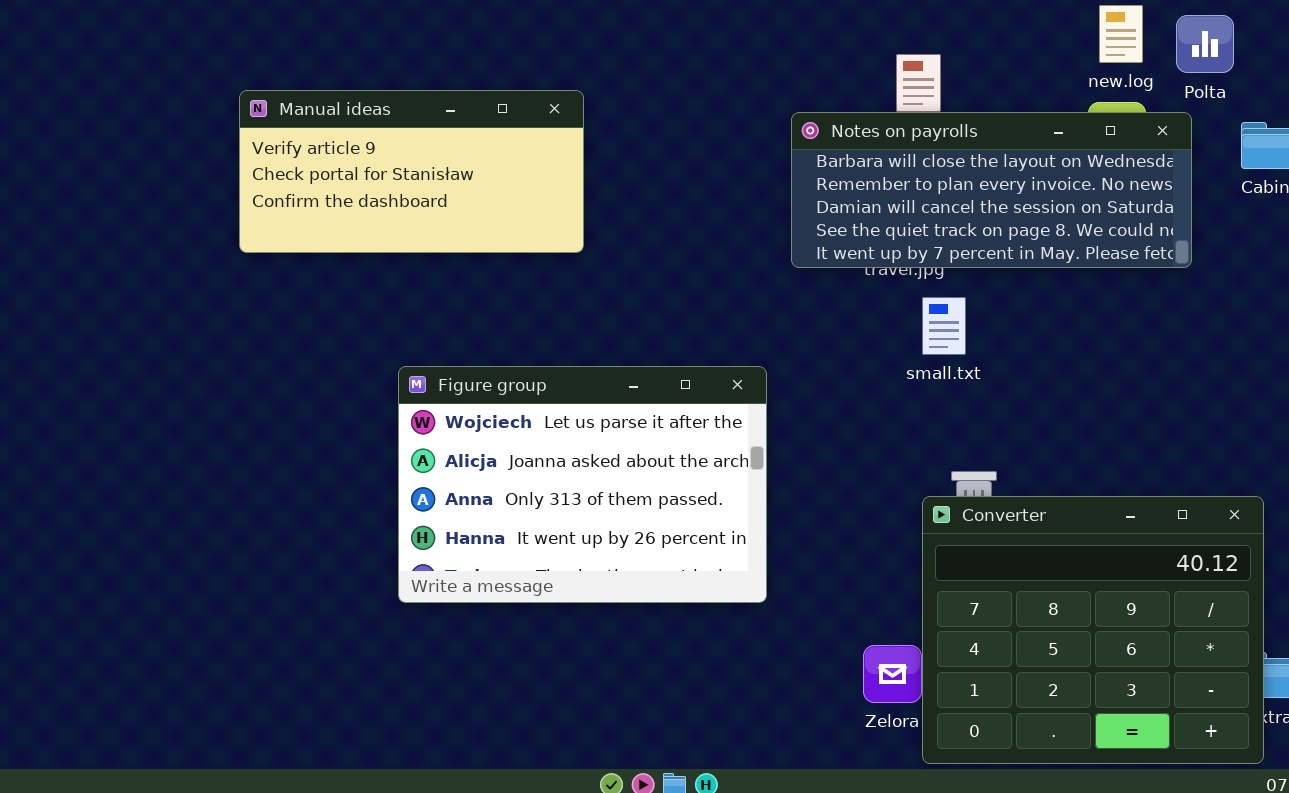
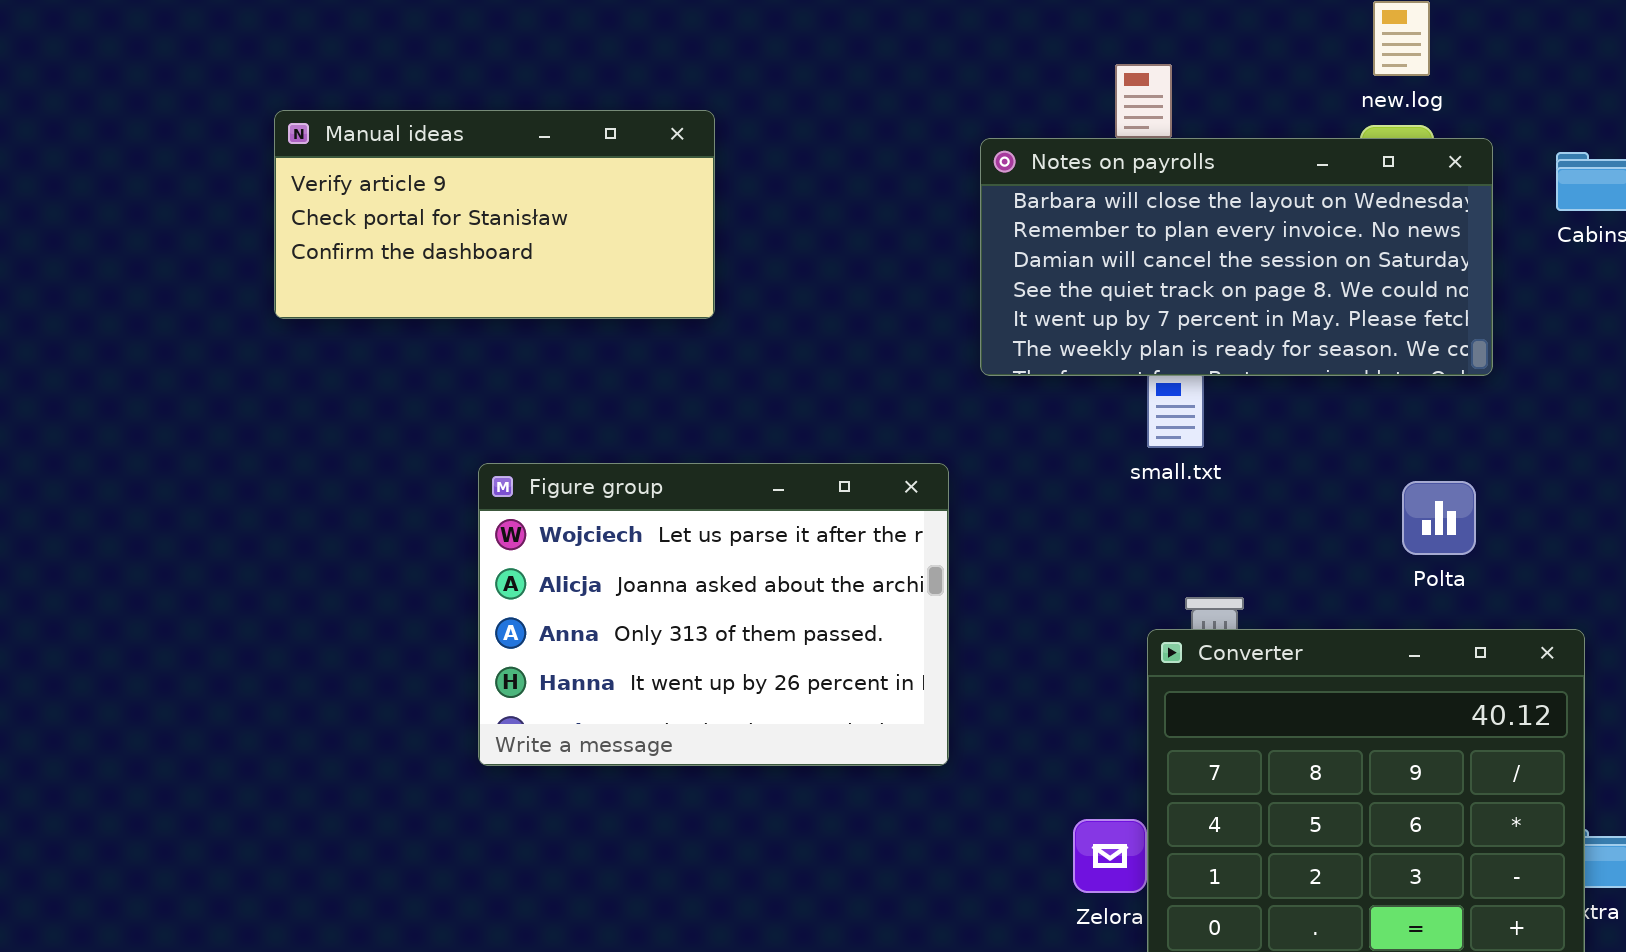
Polta: [1176,15,1234,73] -> [1402,481,1476,555], moved
Notes on payrolls: [791,112,1192,268] -> [980,138,1493,376], resized

